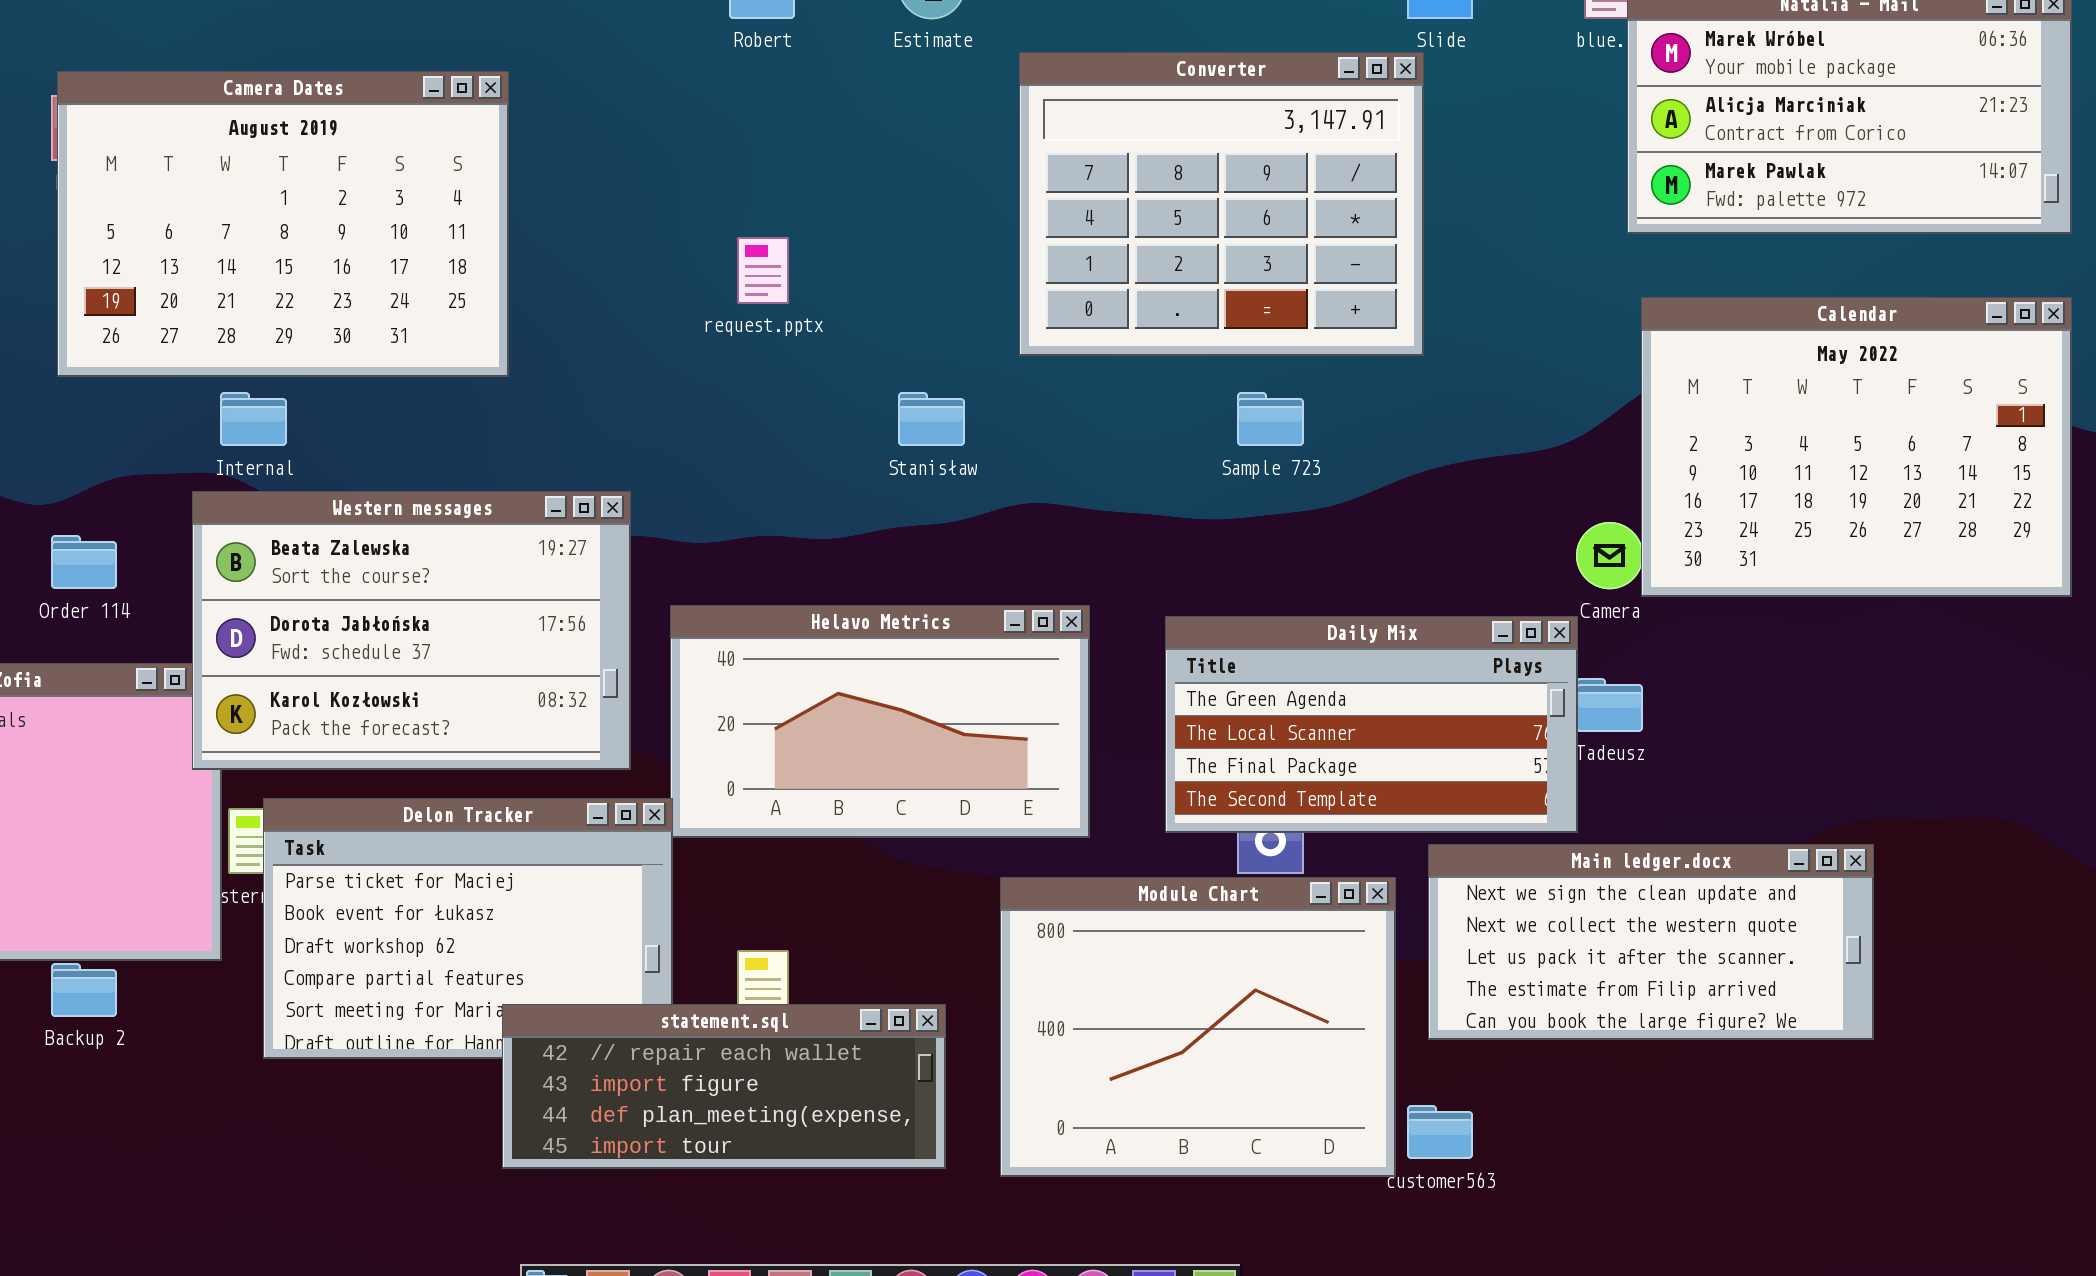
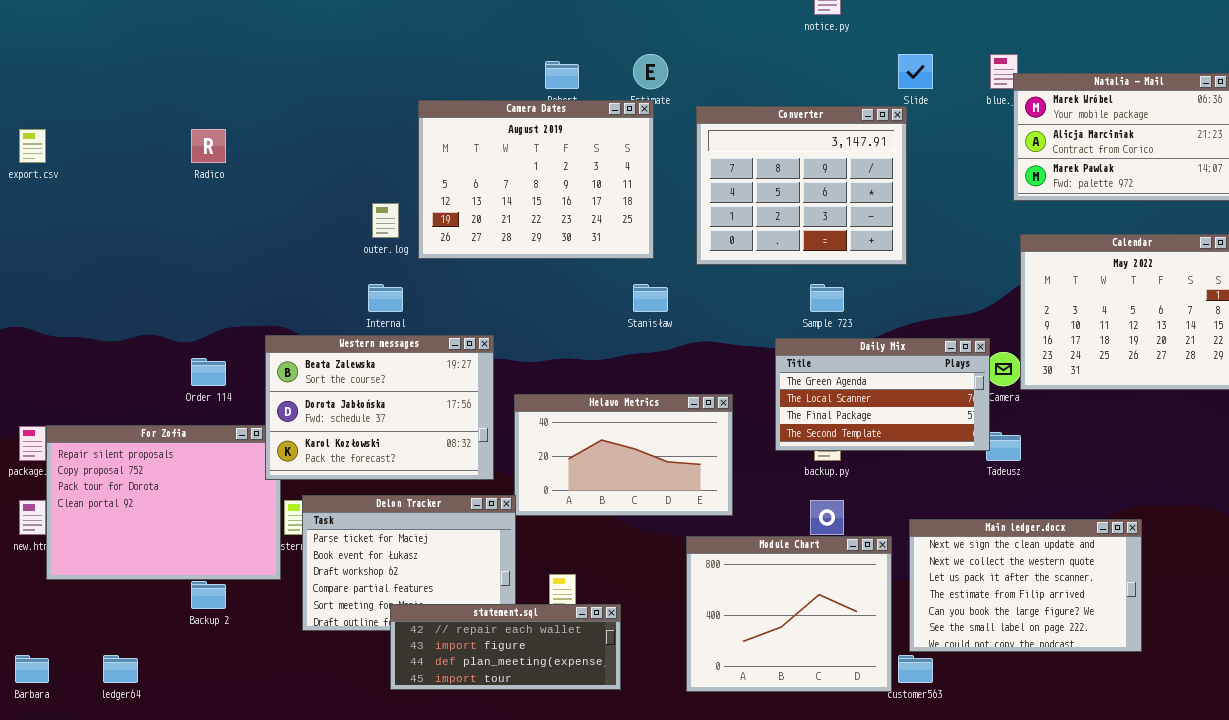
Camera Dates: [57,71,509,377] -> [418,100,654,259], moved
Internal: [220,392,287,446] -> [368,284,403,312], moved
Daily Mix: [1165,616,1578,833] -> [775,338,990,451], moved
Main ledger.docx: [1428,844,1874,1040] -> [909,519,1142,652], resized
statement.sql: [502,1004,946,1169] -> [390,604,621,690], moved

